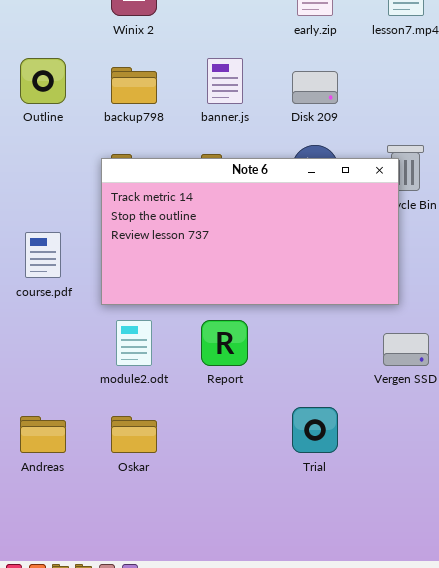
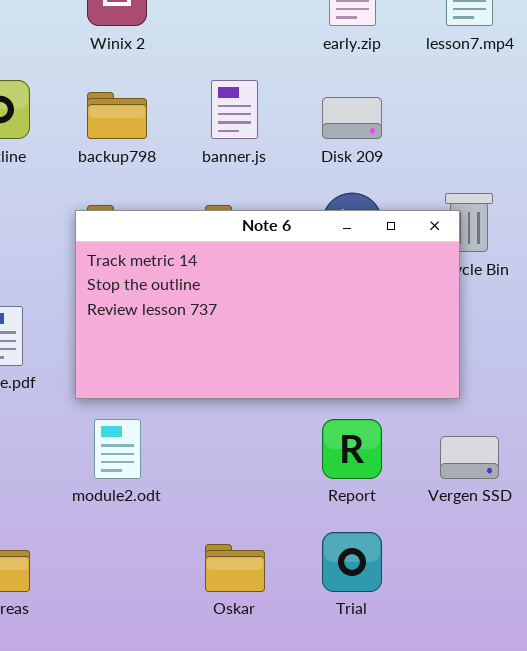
Report: [201,320,248,366] -> [322,419,382,479], moved
Oskar: [111,416,157,453] -> [205,544,265,592], moved

